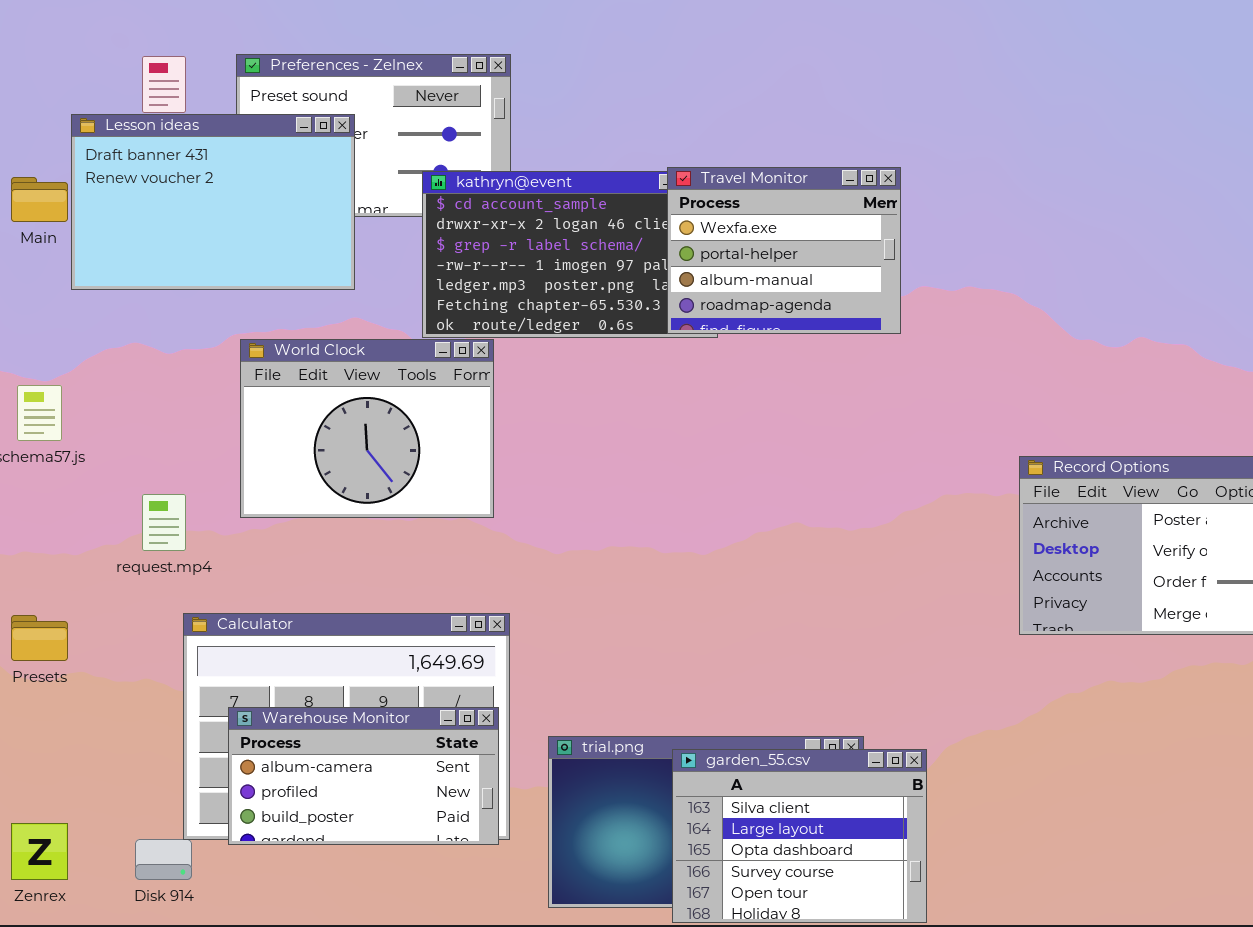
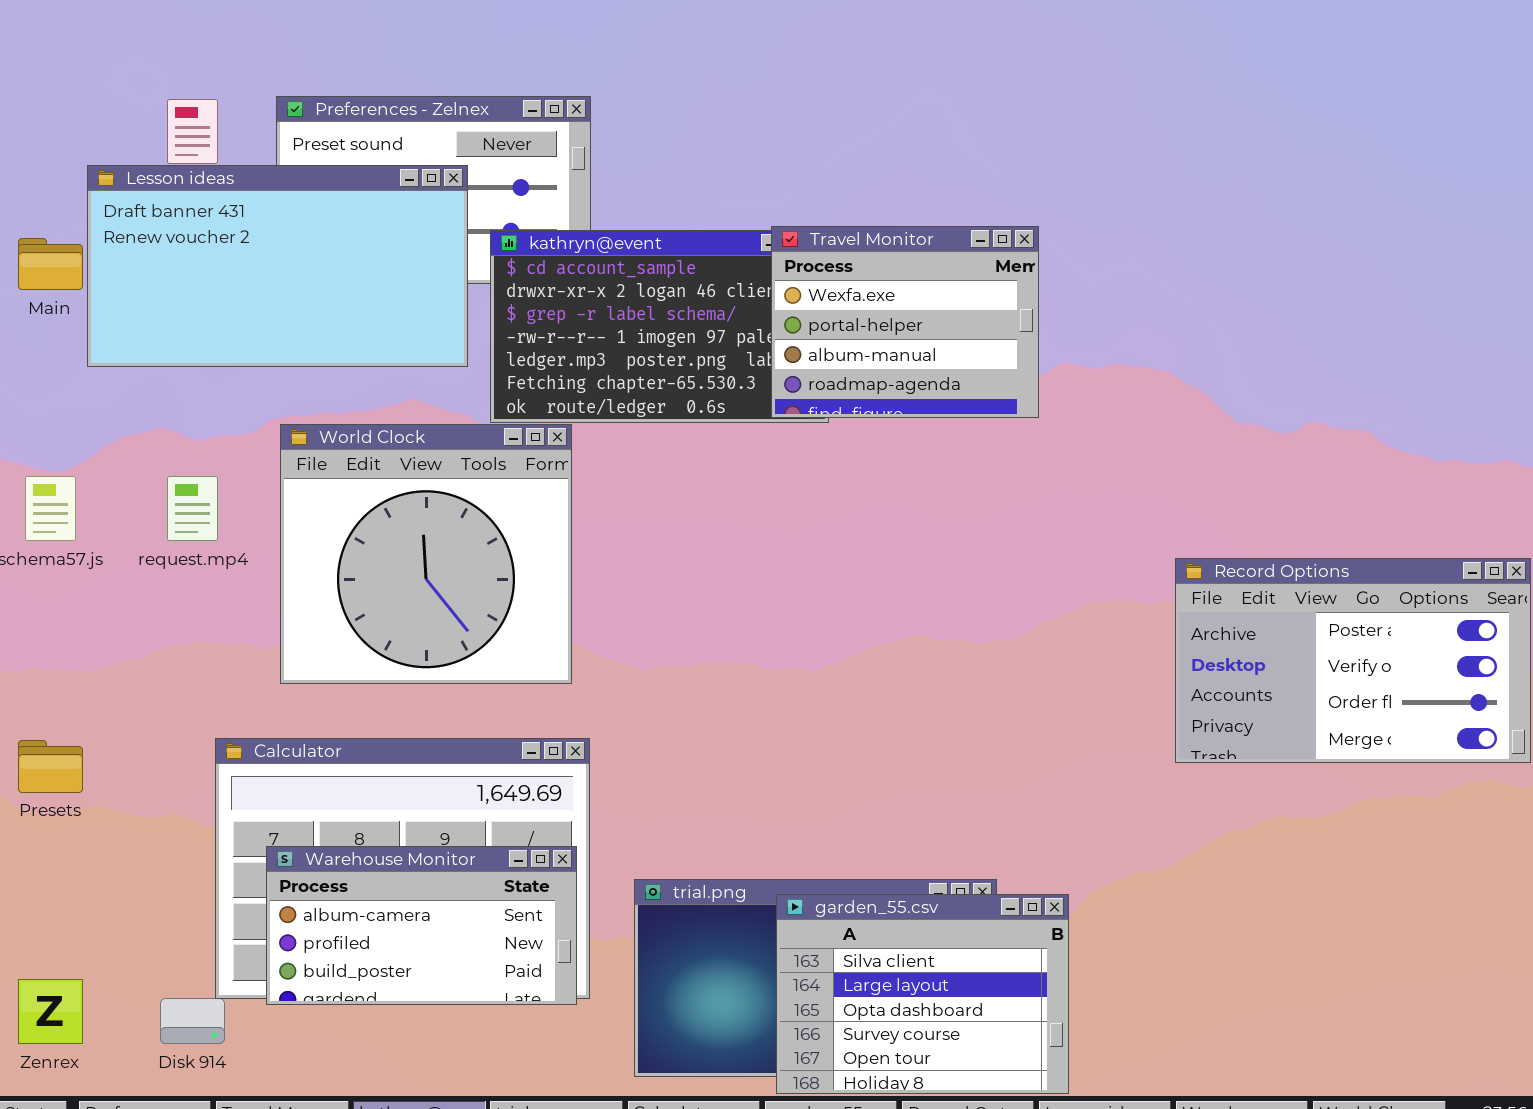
Lesson ideas: [71,114,355,290] -> [87,165,468,367], resized
World Clock: [240,339,494,518] -> [280,424,572,684], resized
request.mp4: [142,494,186,551] -> [167,476,218,541], moved

